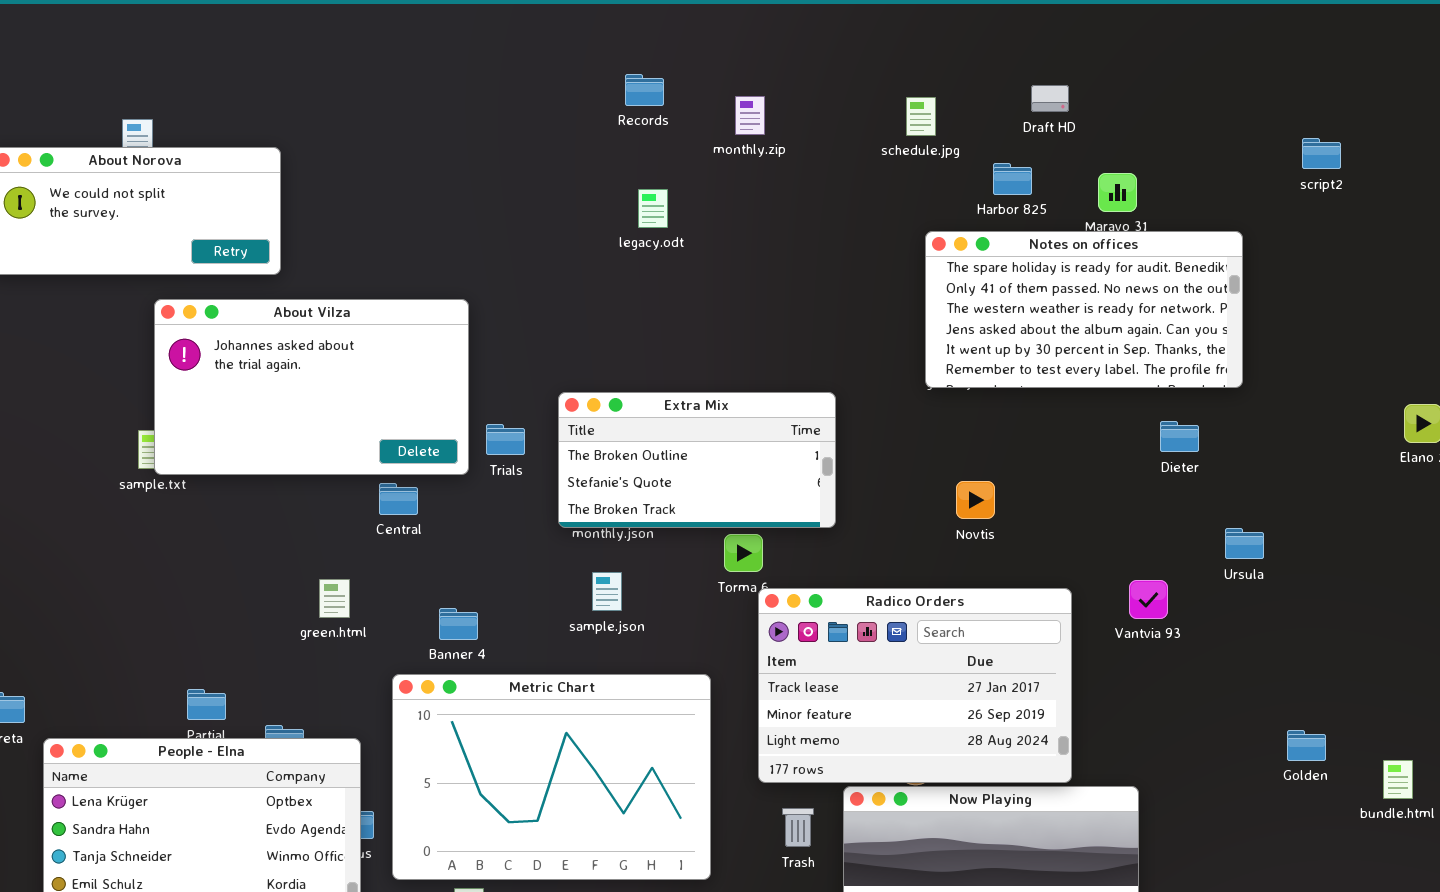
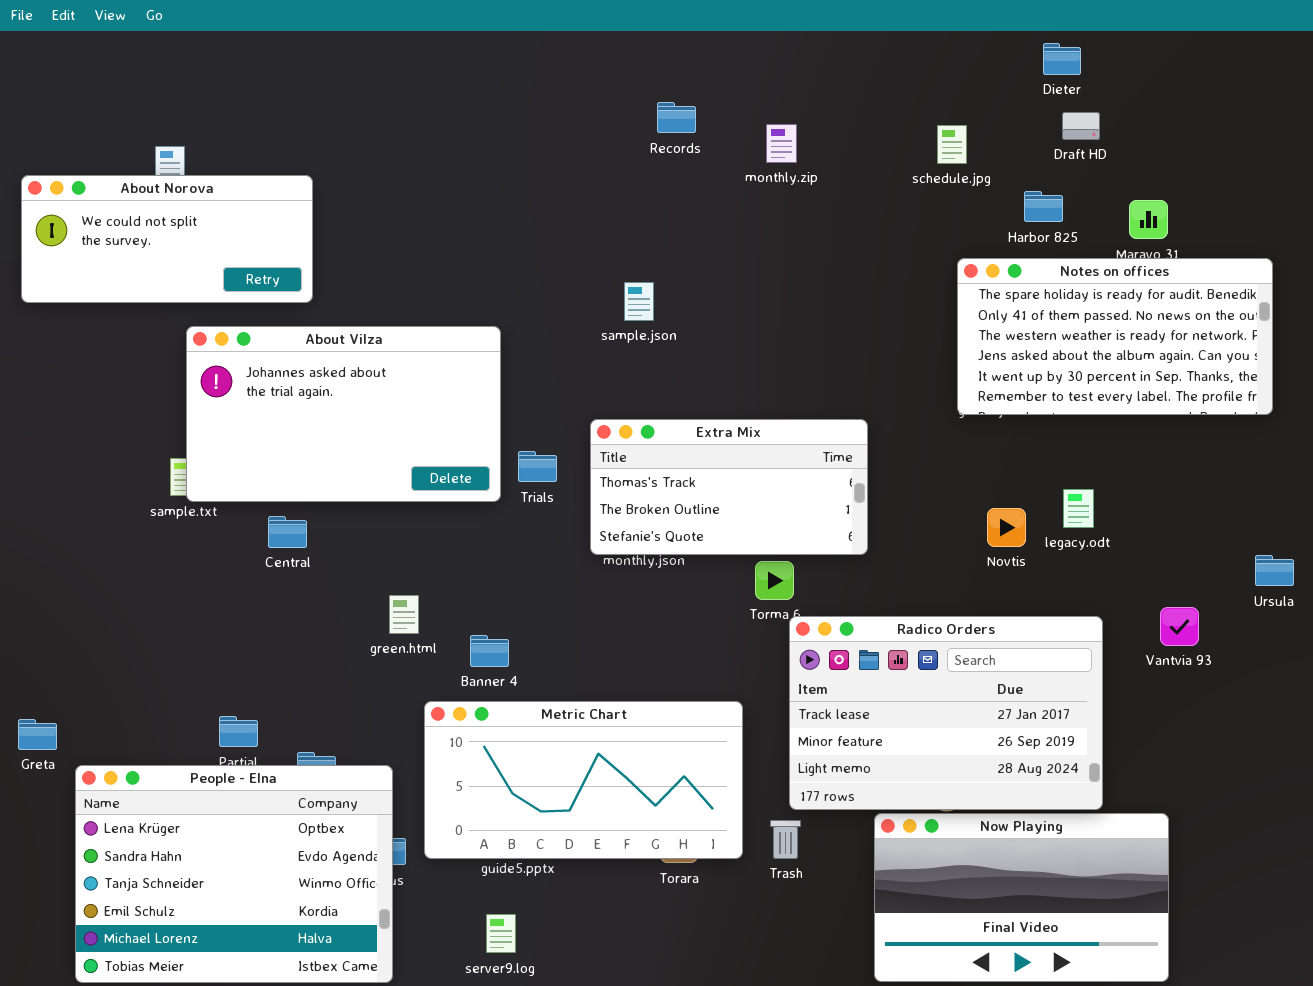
legacy.odt: [638,189,668,228] -> [1063,489,1094,528], moved
Extra Mix: [558,392,836,528] -> [590,419,868,555], scrolled up 1 row
Dieter: [1160,421,1199,452] -> [1043,43,1081,75], moved
Central: [379,483,418,515] -> [268,516,307,548], moved
sample.json: [592,572,622,611] -> [624,282,654,321], moved
green.html: [319,579,350,618] -> [389,595,419,634], moved
Metric Chart: [392,674,711,880] -> [424,701,743,859], resized
Trash: [782,808,814,847] -> [770,820,801,859], moved

